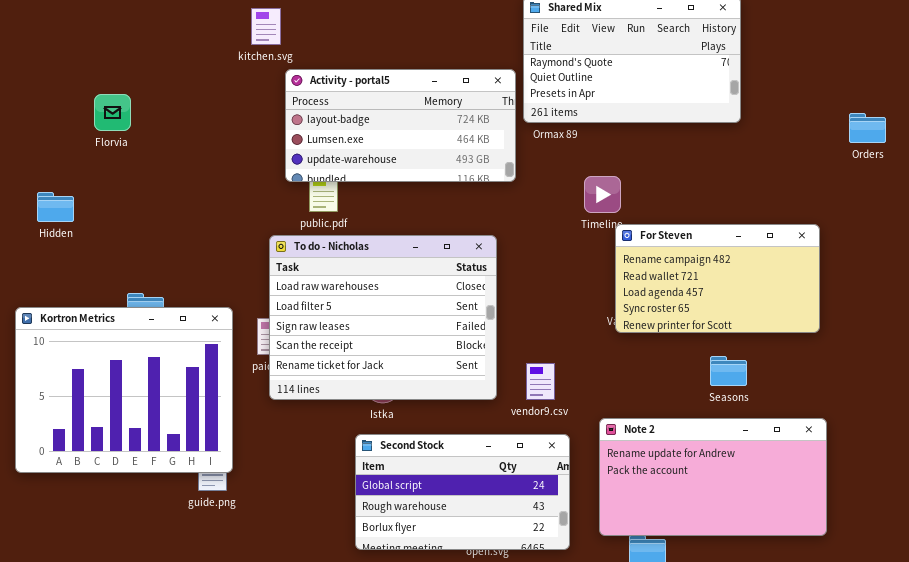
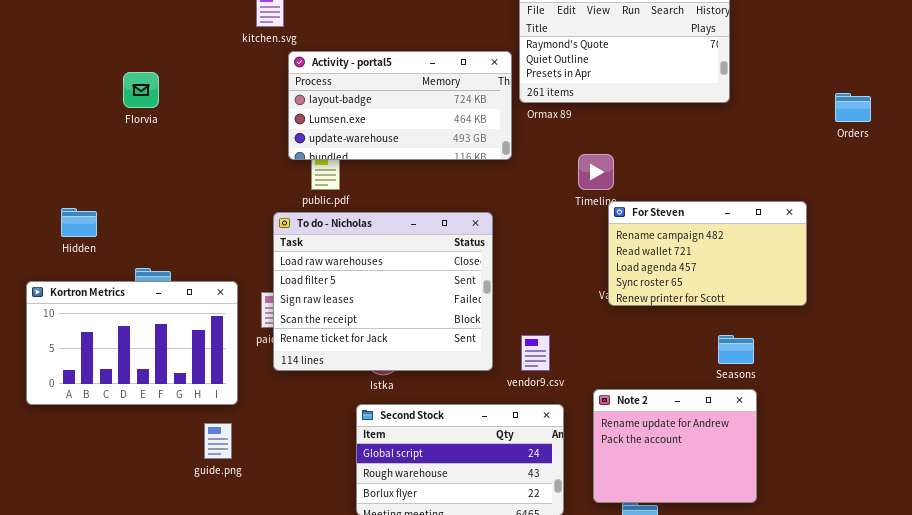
Florvia: [94,94,131,131] -> [123,72,159,108], moved
Hidden: [37,192,74,222] -> [61,208,97,237], moved
Kortron Metrics: [15,307,233,473] -> [26,281,238,405], resized
Seasons: [710,356,747,386] -> [718,335,754,364], moved
Note 2: [599,418,827,536] -> [593,389,757,503], resized

